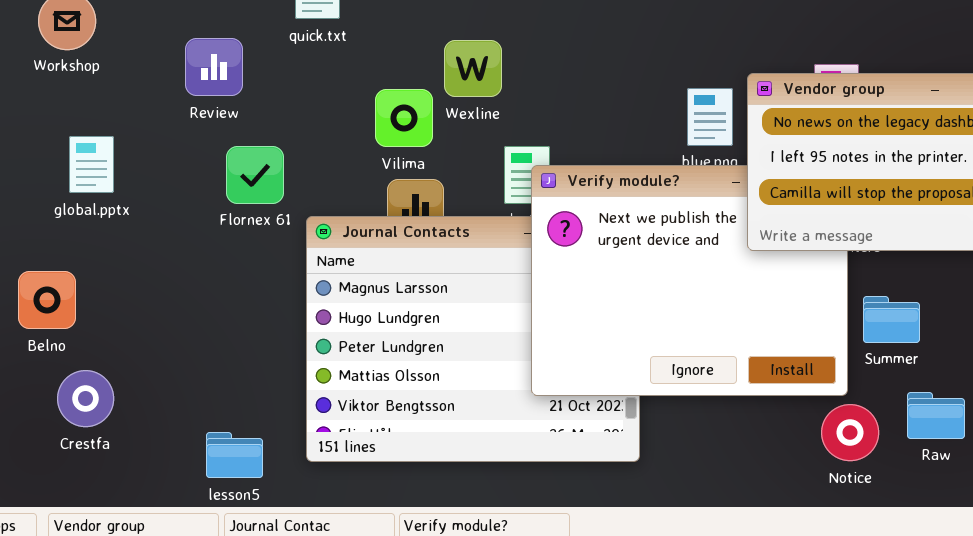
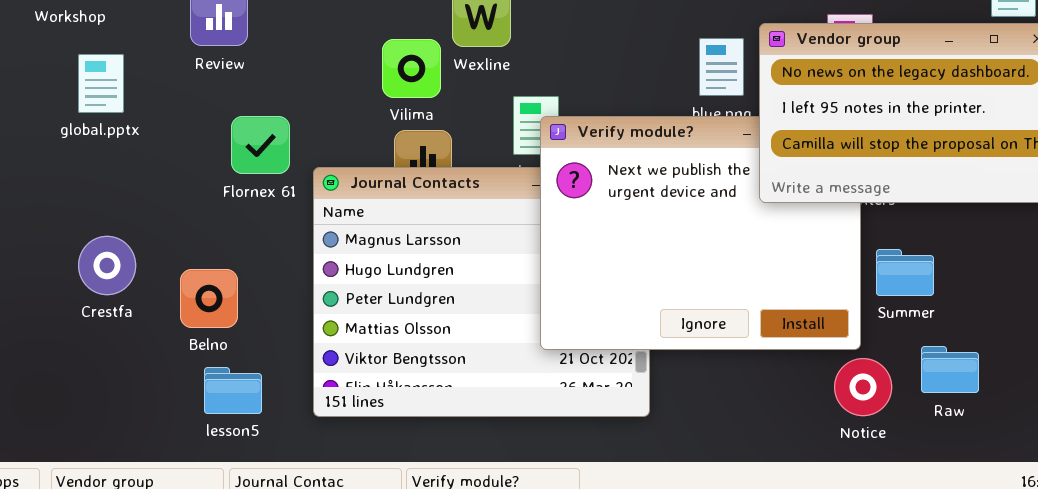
global.pptx: [69,136,114,193] -> [78,54,124,113], moved
Flornex 61: [226,146,284,204] -> [231,116,290,174], moved
Belno: [18,271,76,329] -> [180,269,238,328], moved
Crestfa: [57,370,114,427] -> [78,236,136,295], moved
lesson5: [206,432,263,478] -> [204,367,262,414], moved

